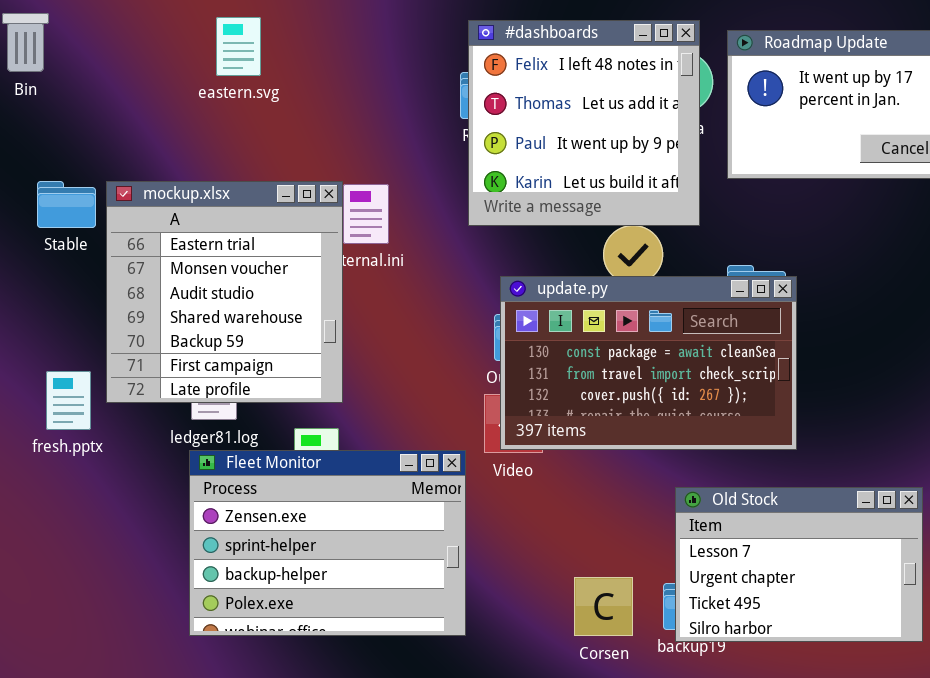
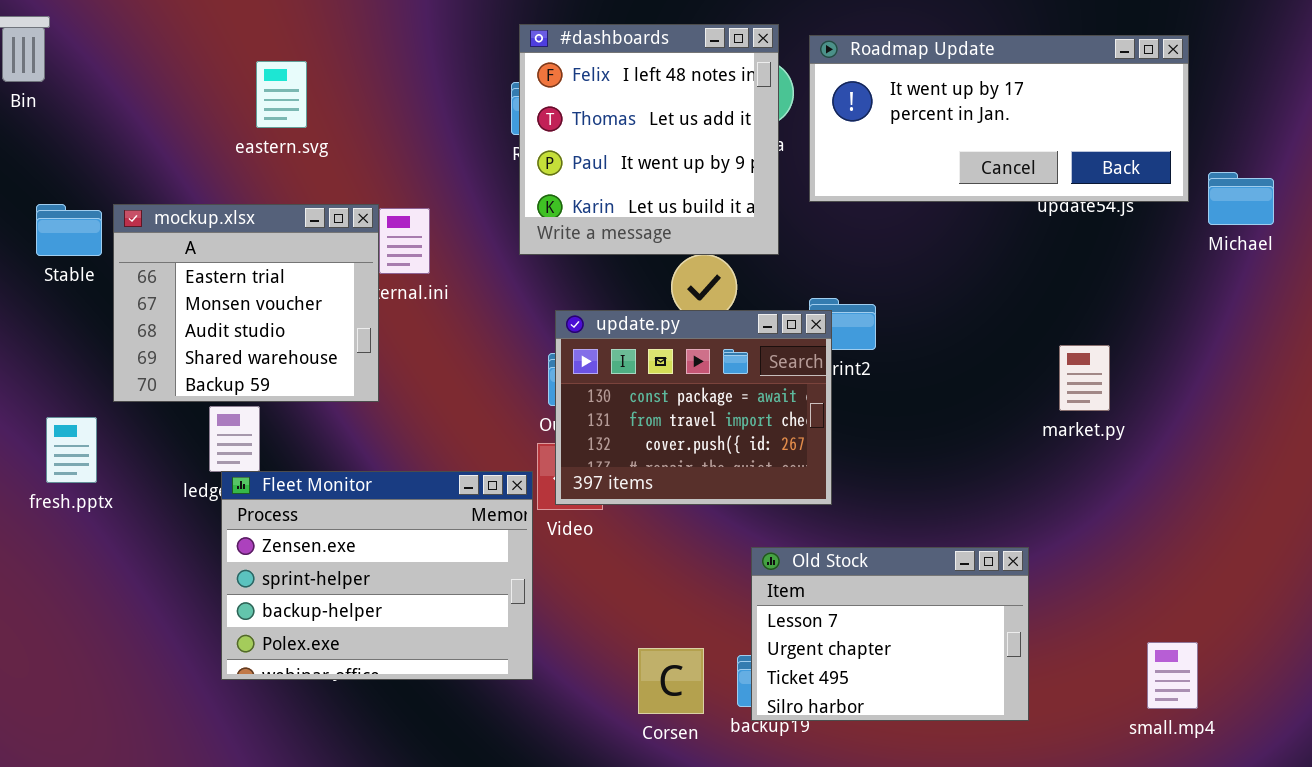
eastern.svg: [216,17,261,76] -> [256,61,307,128], moved
mockup.xlsx: [106,181,343,403] -> [113,204,379,402], resized
update.py: [500,276,797,450] -> [555,310,832,505], resized
Fleet Monitor: [189,450,466,636] -> [221,471,533,680], moved

